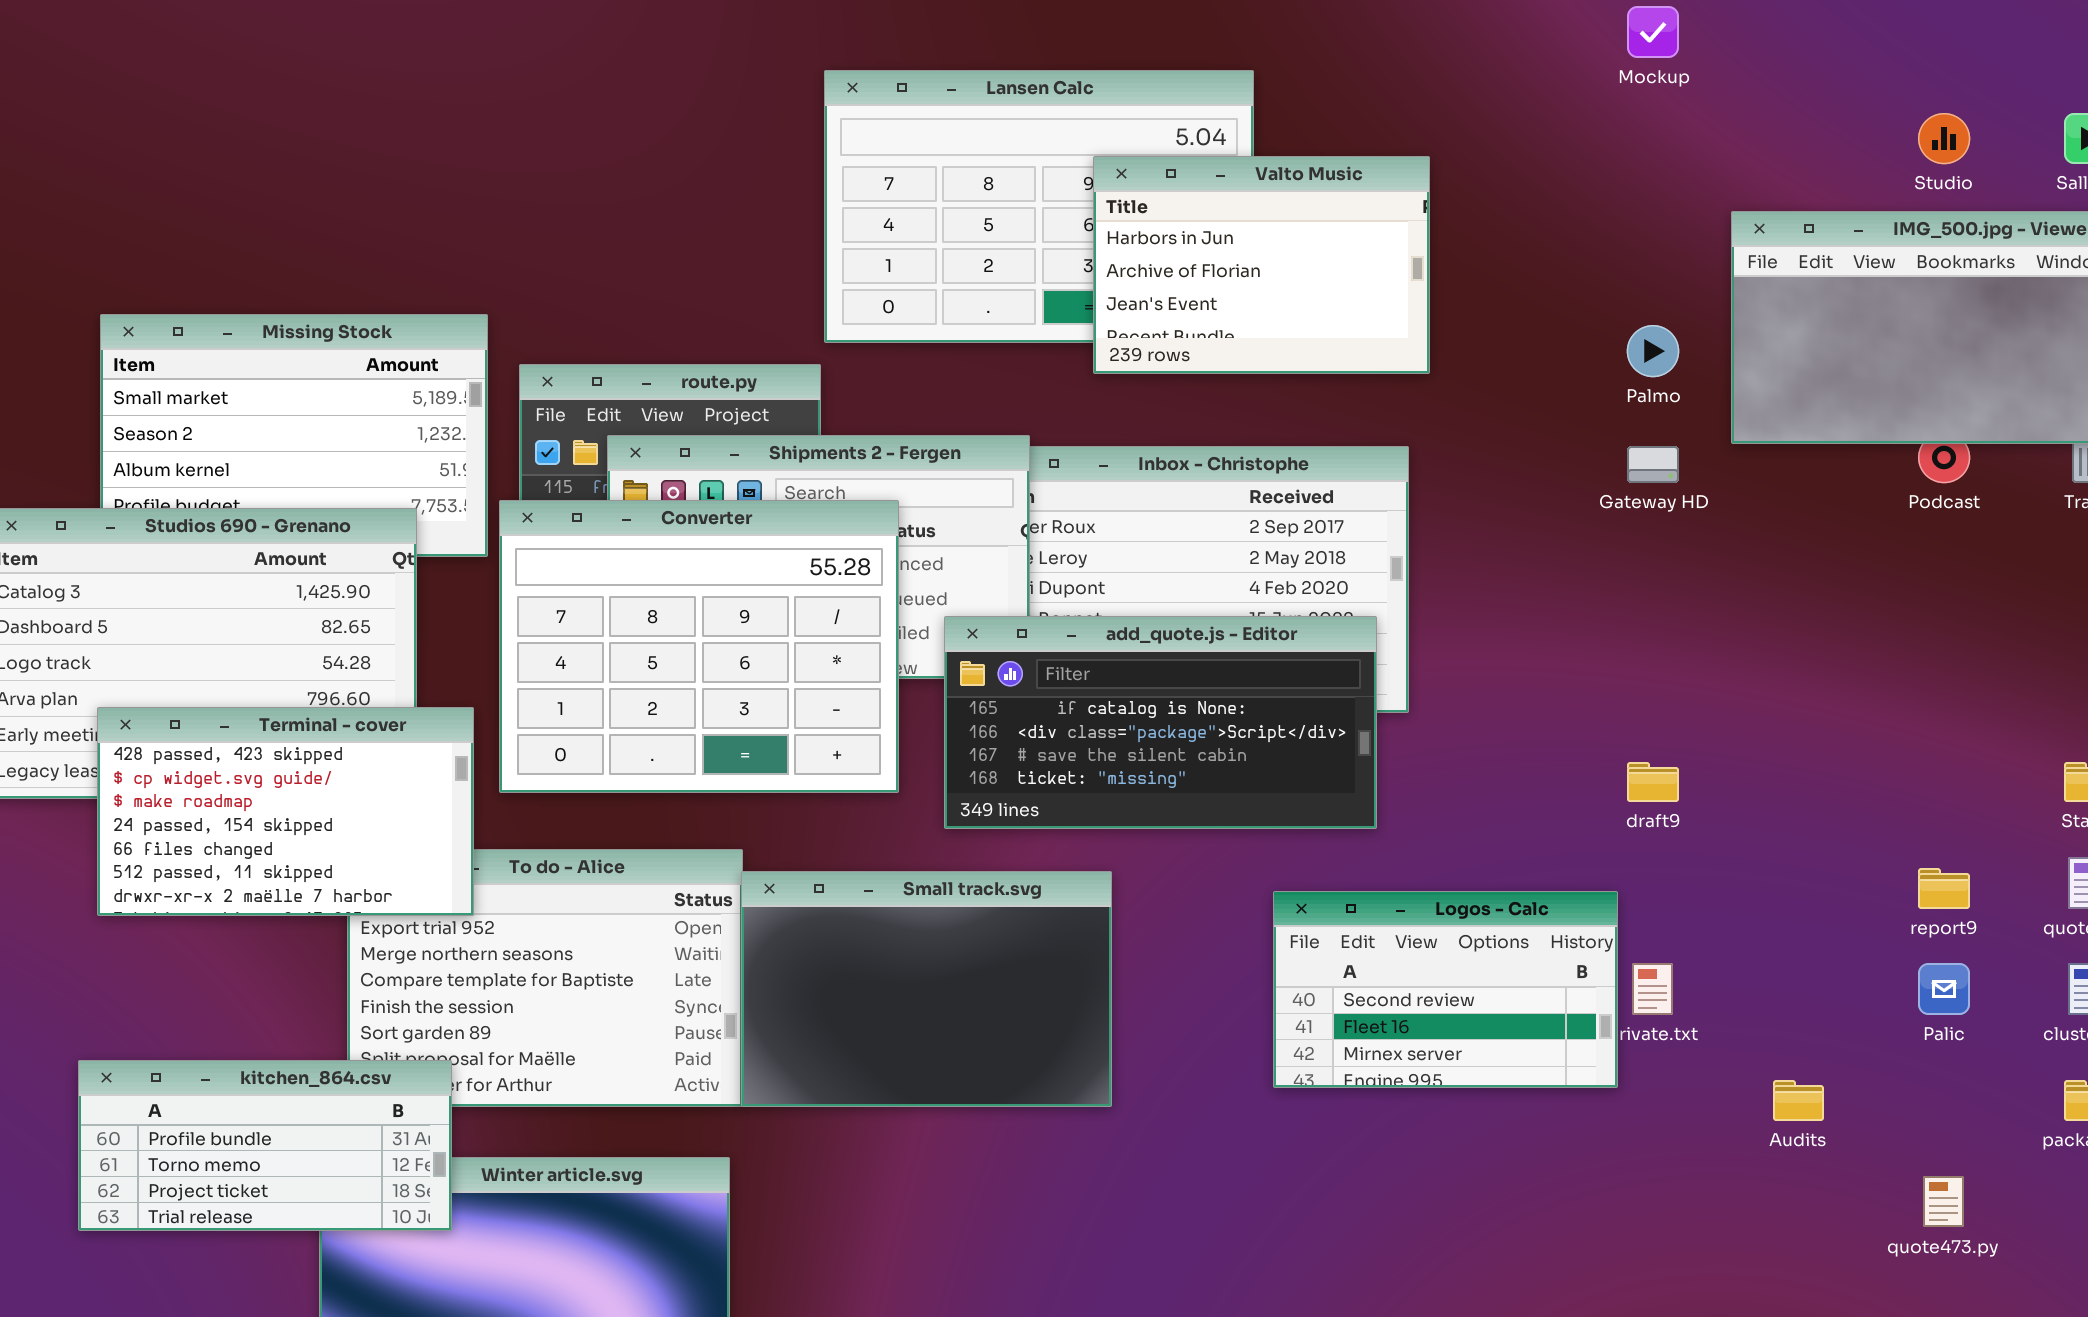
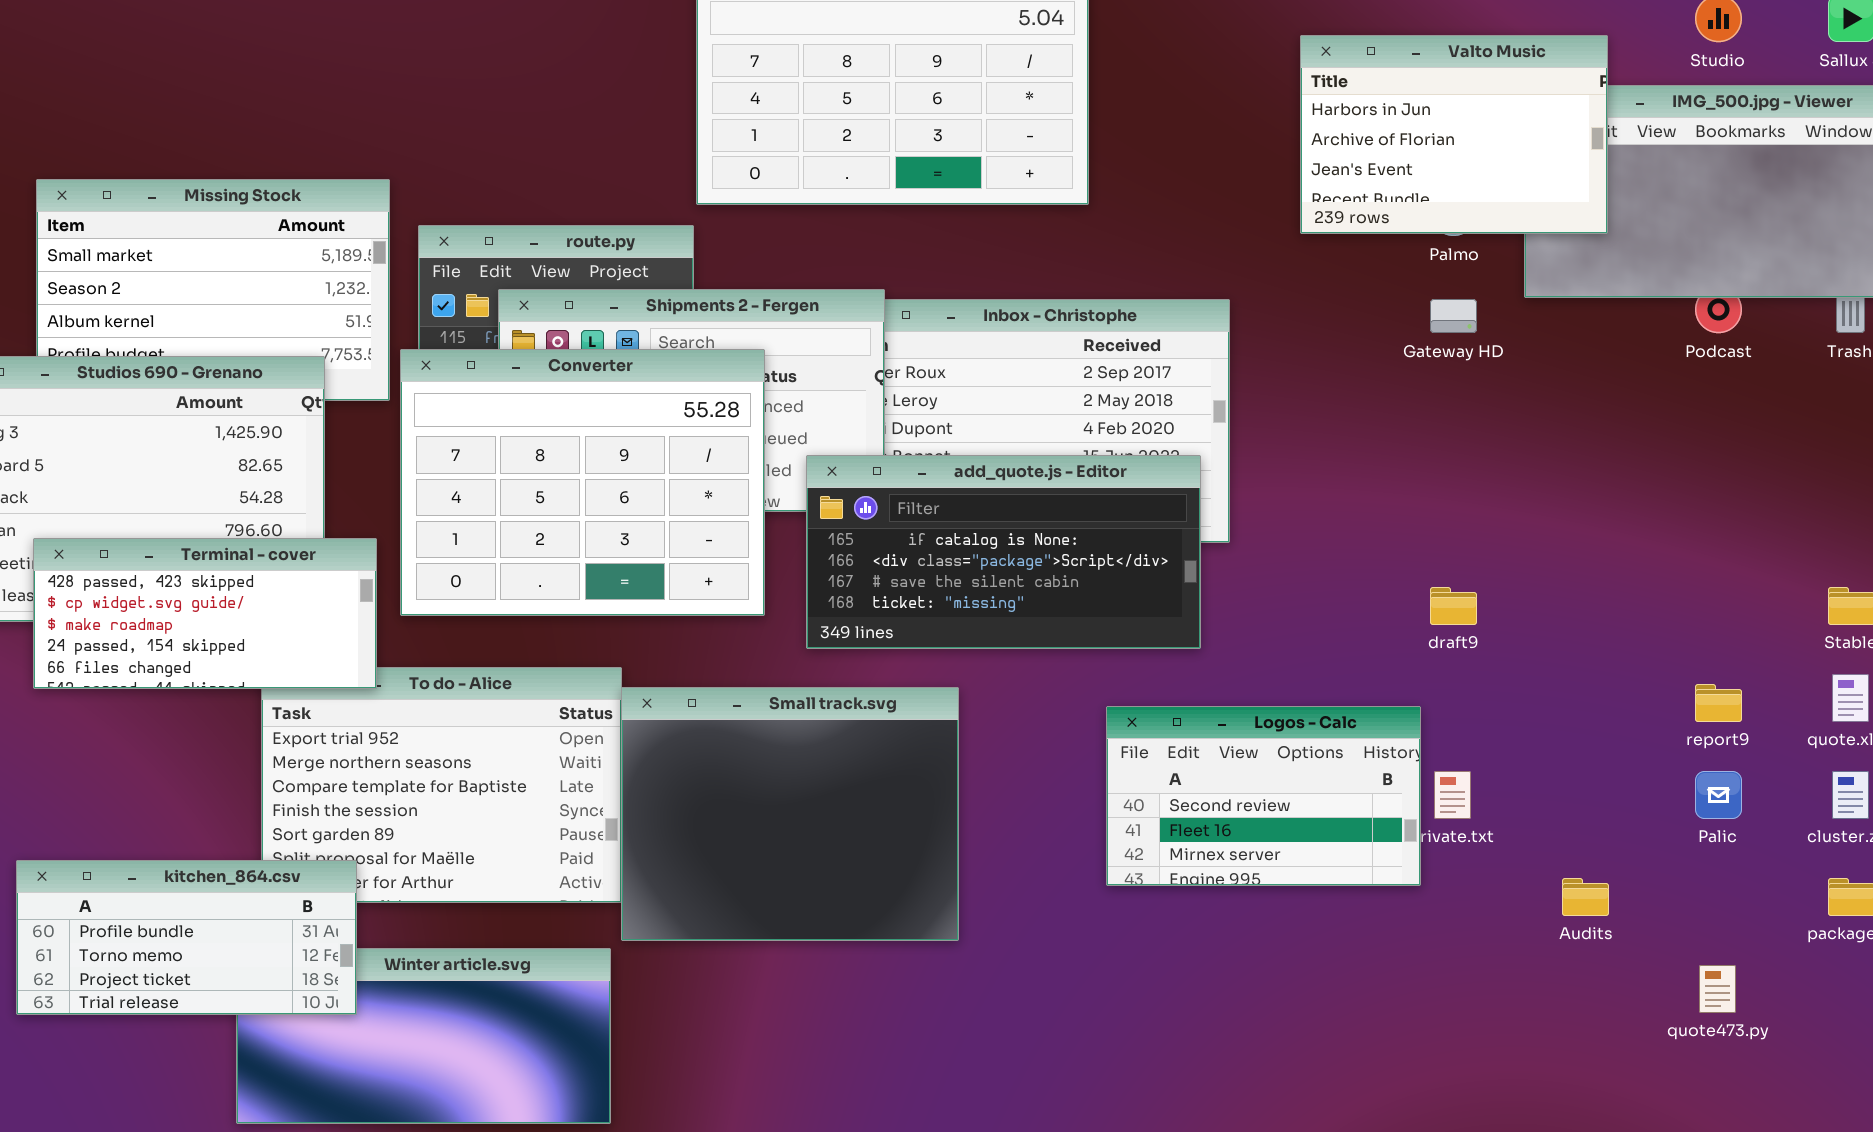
Valto Music: [1093,156,1430,374] -> [1300,35,1608,234], moved
Terminal - cover: [97,707,474,916] -> [33,538,377,689], resized
Small track.svg: [741,871,1112,1107] -> [621,687,959,941], resized

